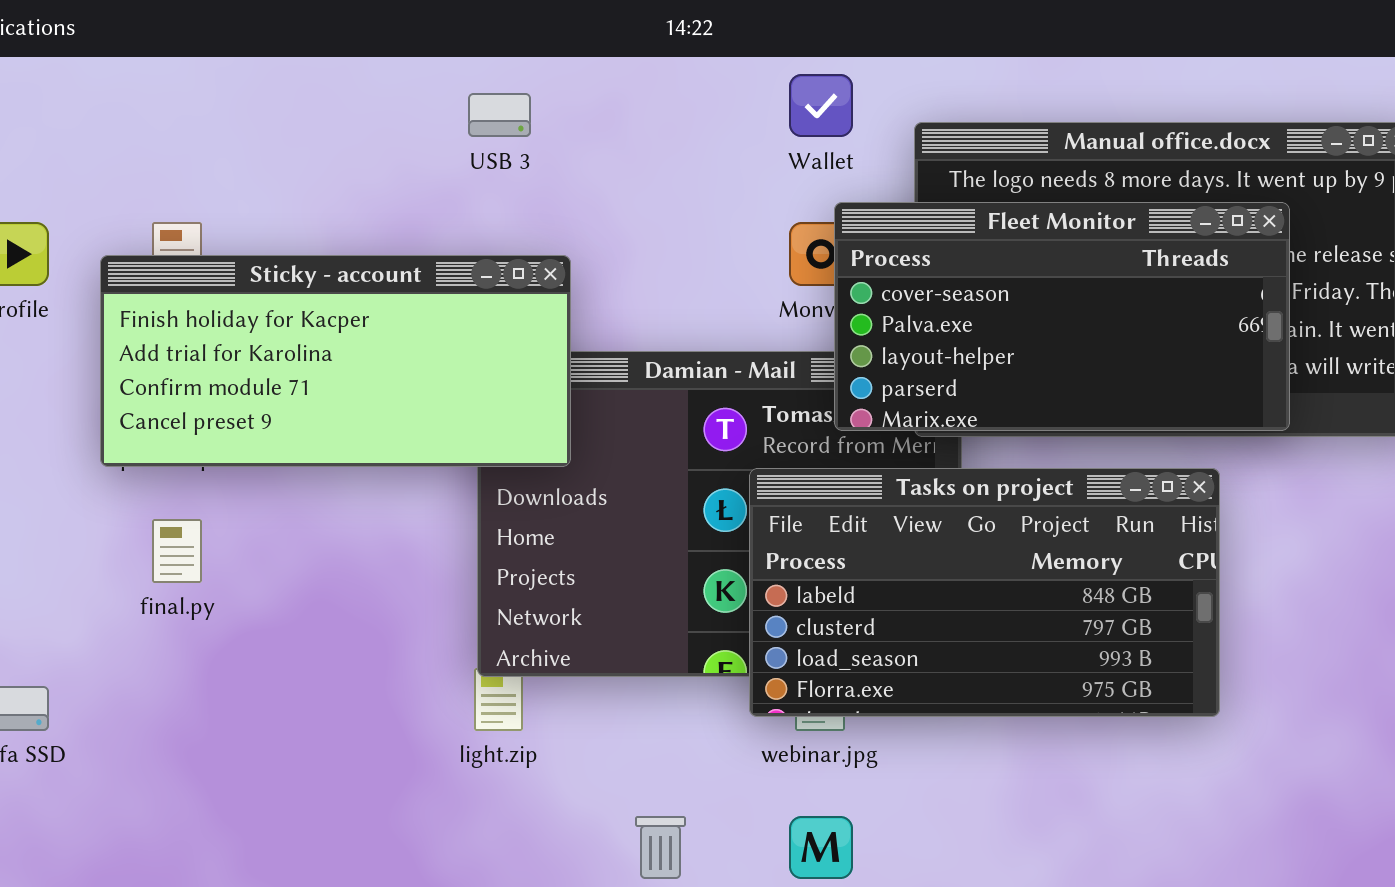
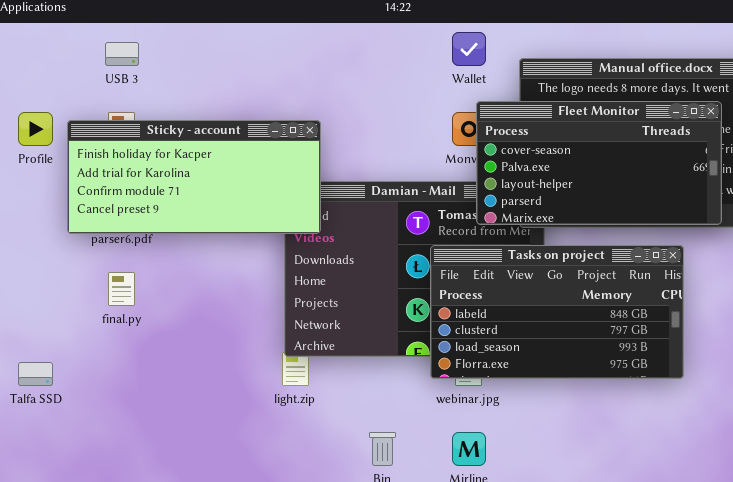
USB 3: [468,93,531,137] -> [105,42,139,66], moved
Sticky - account: [100,255,571,467] -> [67,120,321,234], moved

